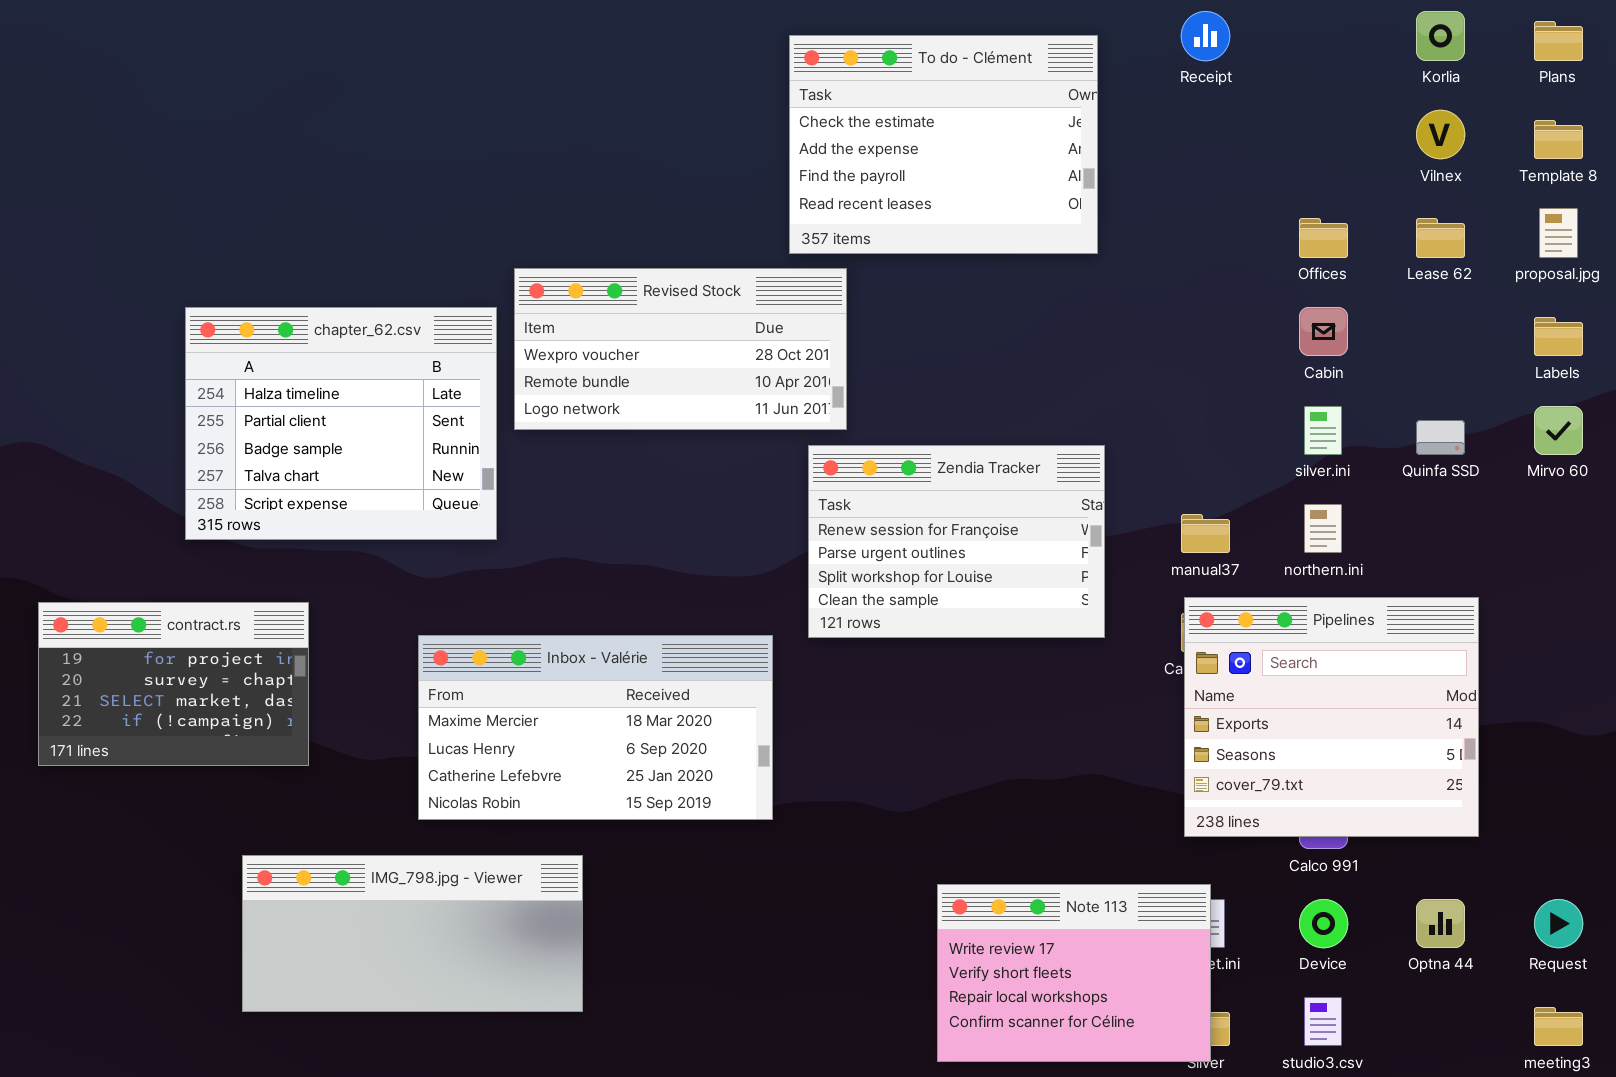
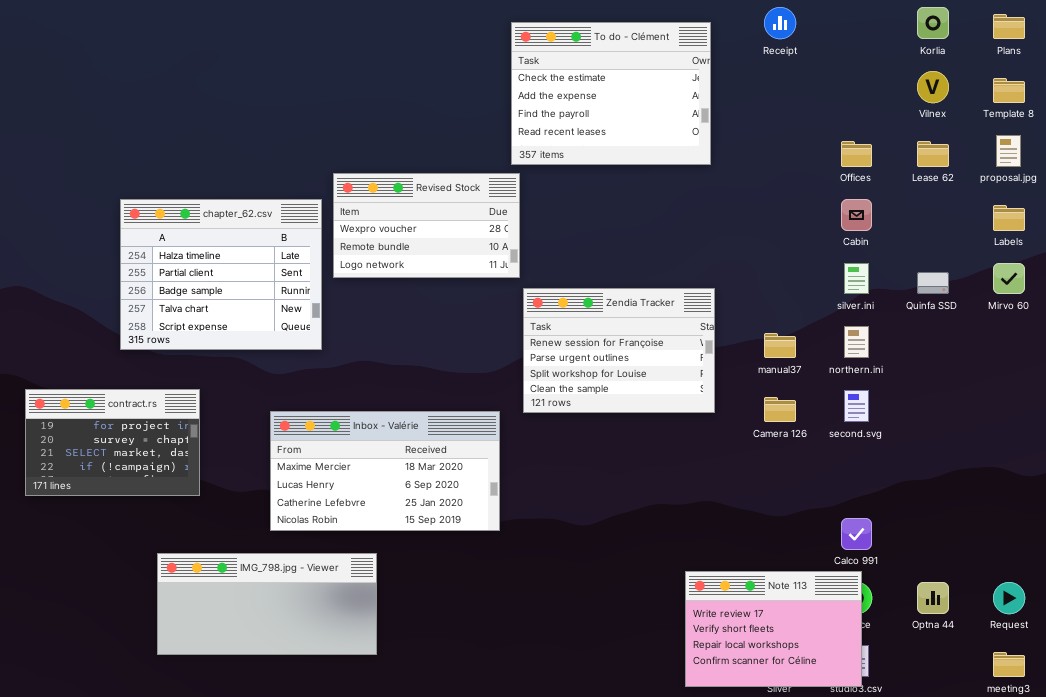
Revised Stock: [514,268,847,430] -> [333,173,520,278], resized
Pipelines: [1184,597,1479,837] -> none, closed
Note 113: [937,884,1211,1062] -> [685,571,862,687], moved

